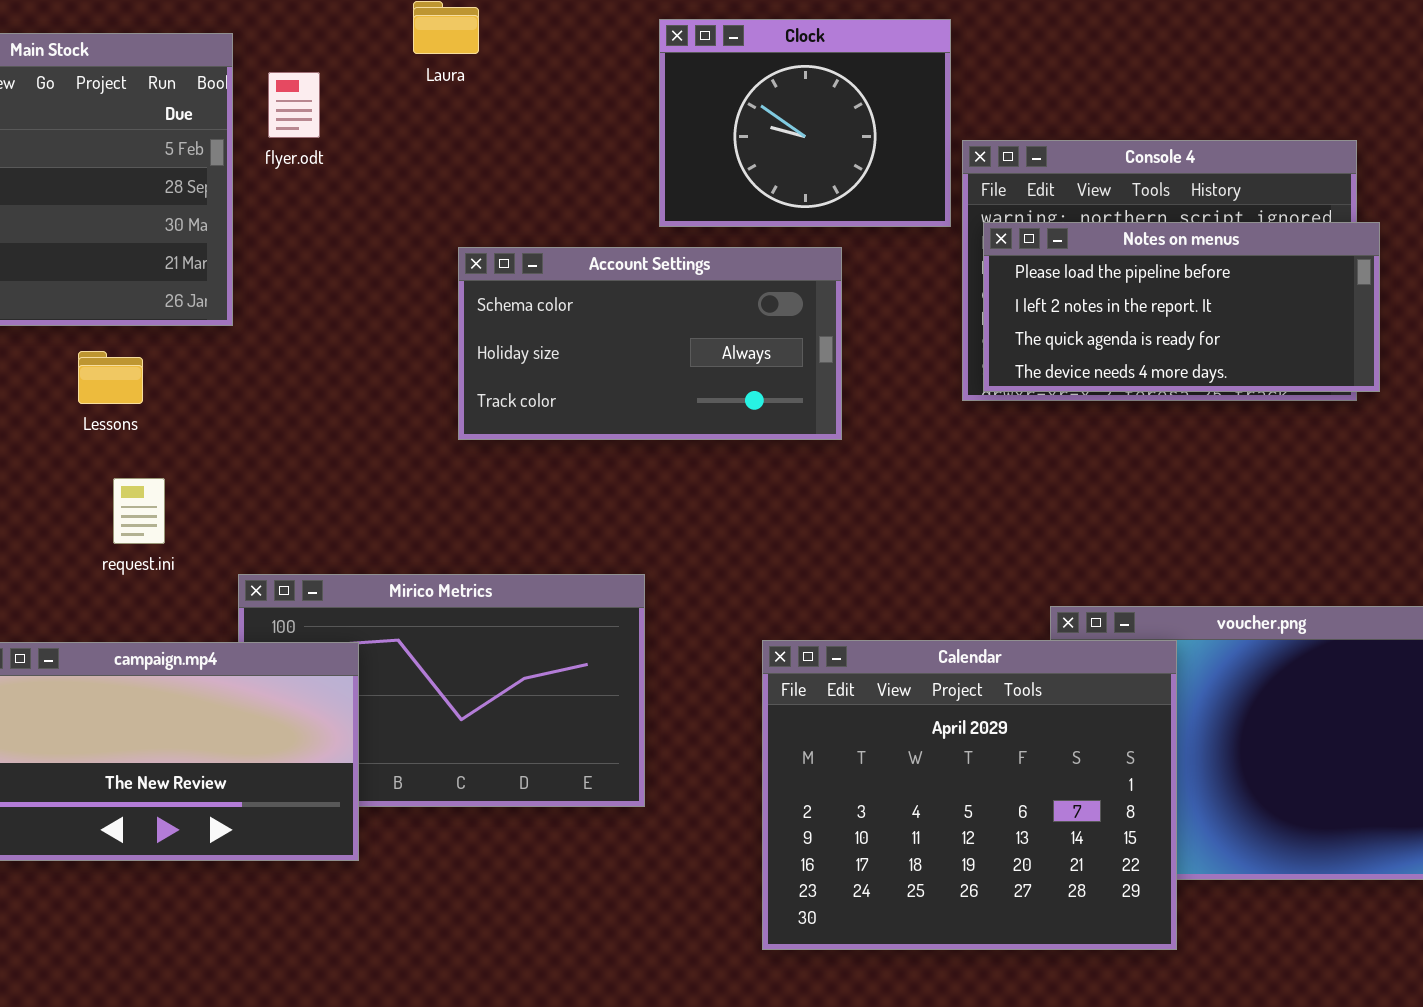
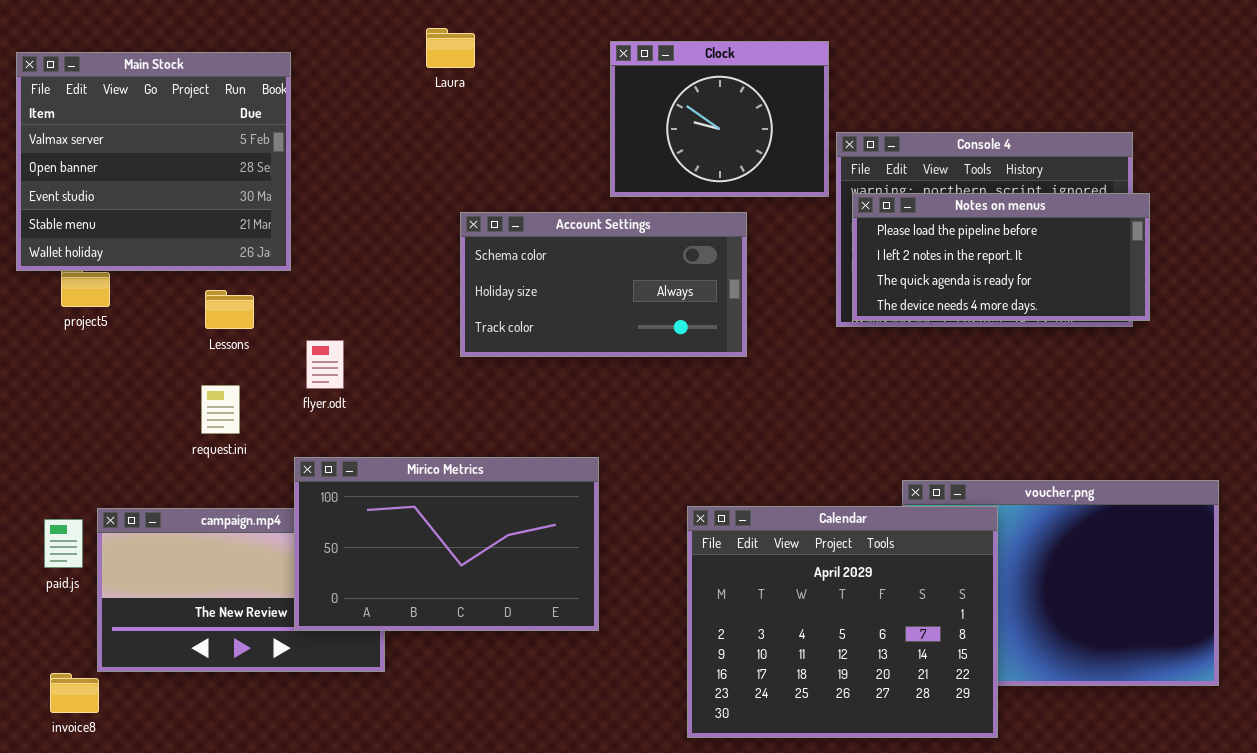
flyer.odt: [268,72,320,138] -> [306,340,344,389], moved
Lessons: [78,351,143,404] -> [205,290,254,329], moved
Mirico Metrics: [238,574,645,807] -> [294,457,599,631], raised

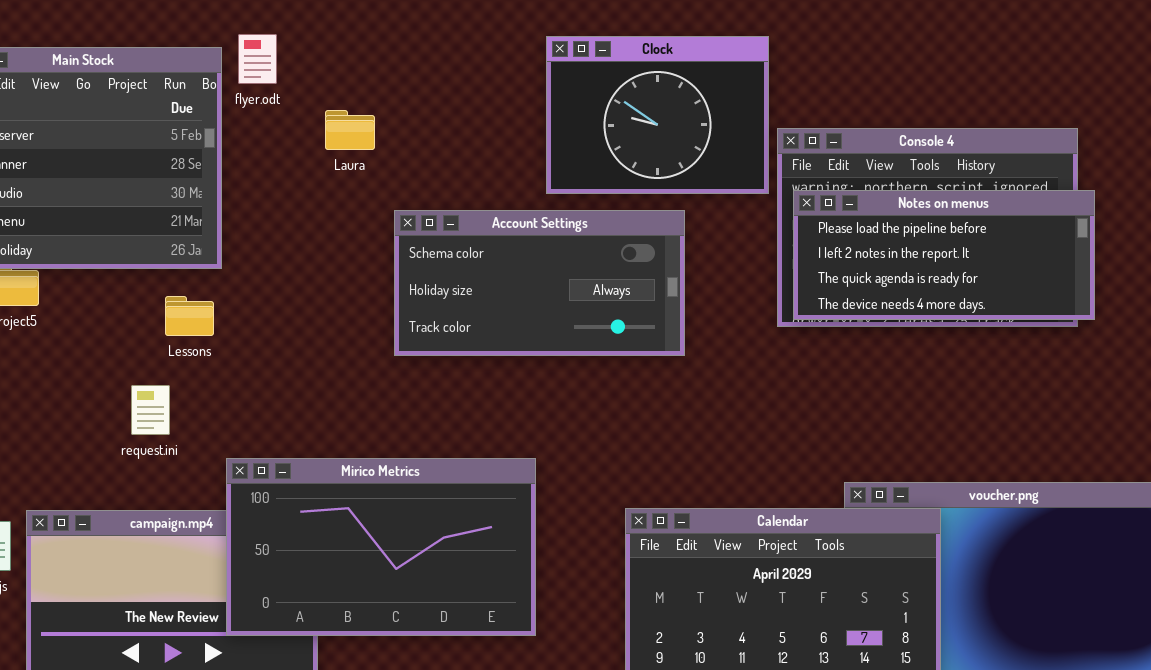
Laura: [426,28,475,68] -> [325,110,375,150], moved
Lessons: [205,290,254,329] -> [165,296,214,336], moved
flyer.odt: [306,340,344,389] -> [238,34,277,84], moved

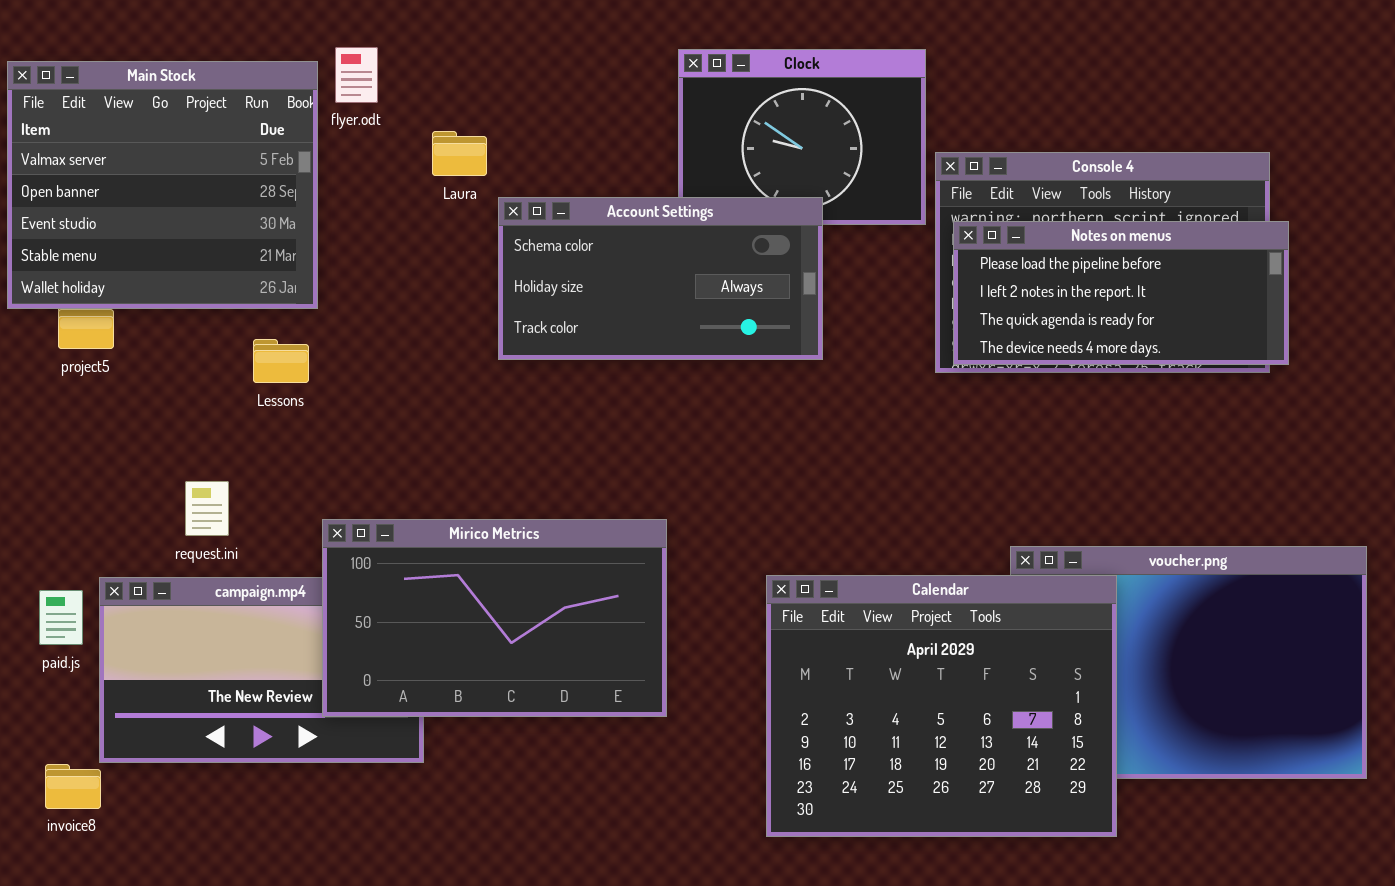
Account Settings: [394,210,685,356] -> [498,197,823,360], moved
request.ini: [131,385,170,435] -> [185,481,229,536], moved

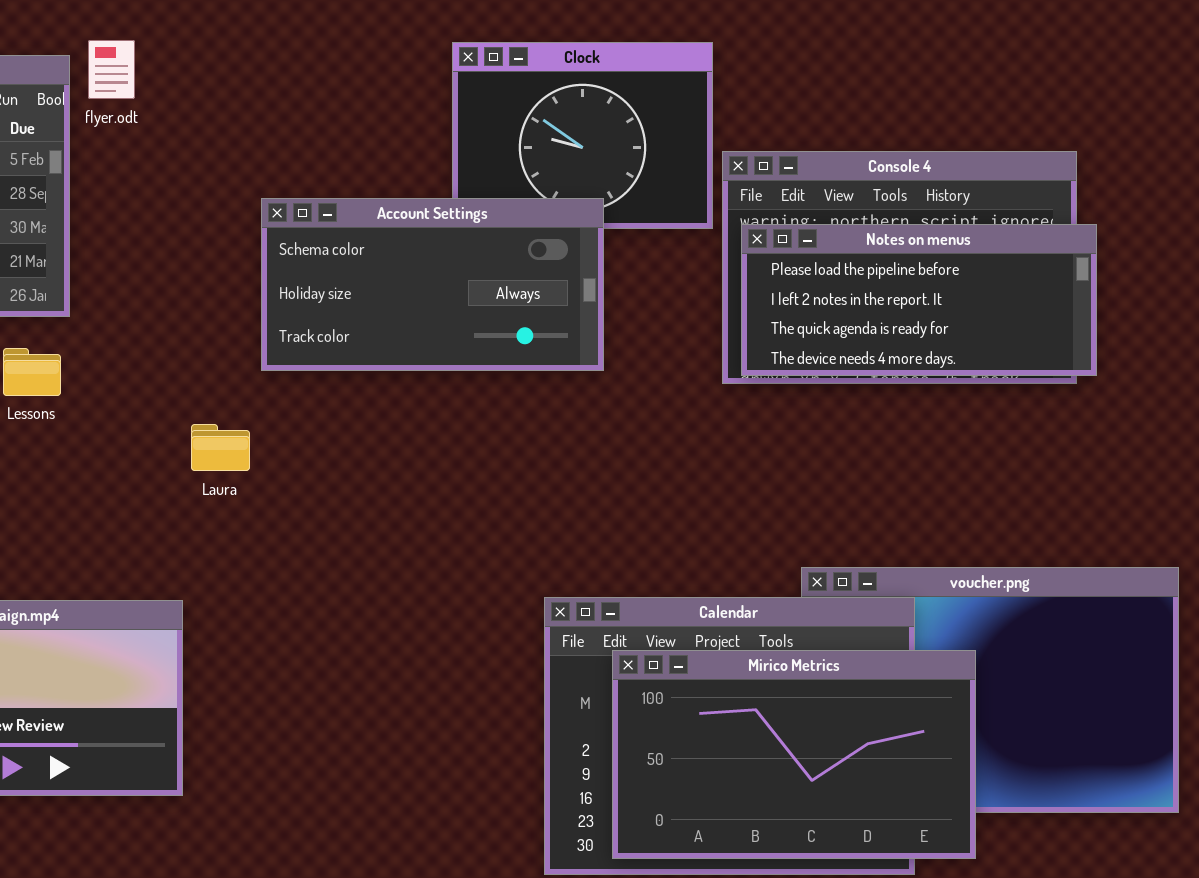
Laura: [432,131,487,176] -> [191,424,250,471], moved
Mirico Metrics: [322,519,667,717] -> [612,650,976,859], moved

